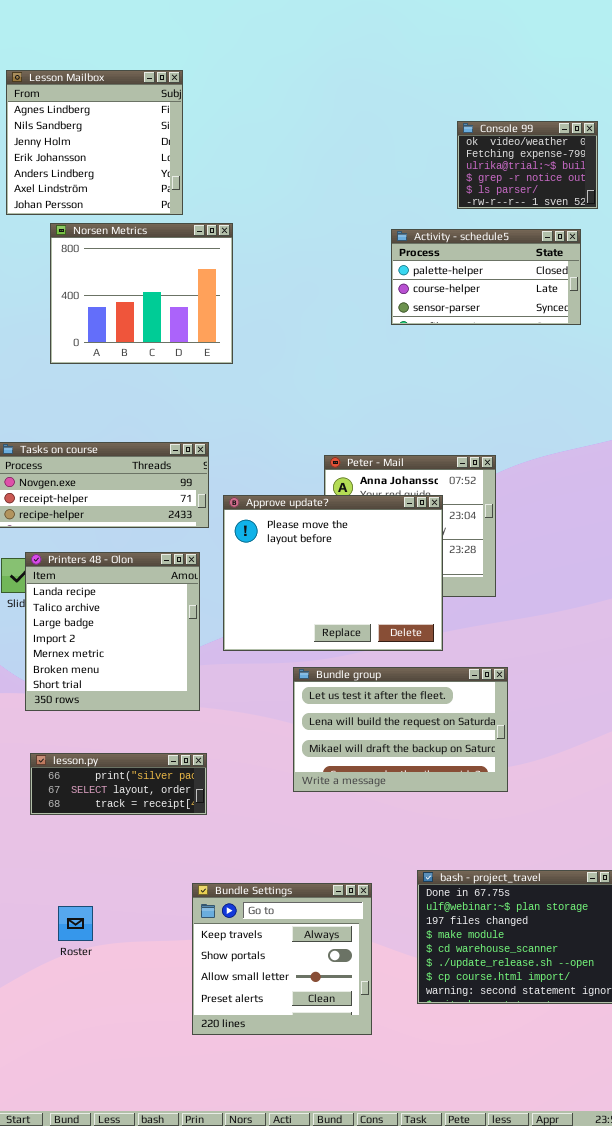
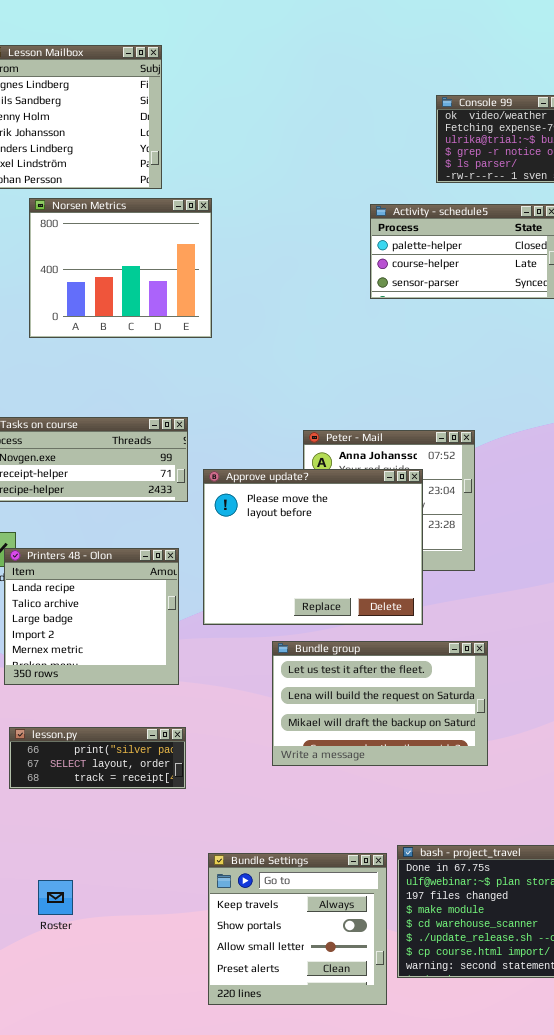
Printers 48 - Olon: [25,552,200,711] -> [4,548,179,685], resized
Bundle Settings: [192,883,372,1035] -> [208,853,387,1005], moved

